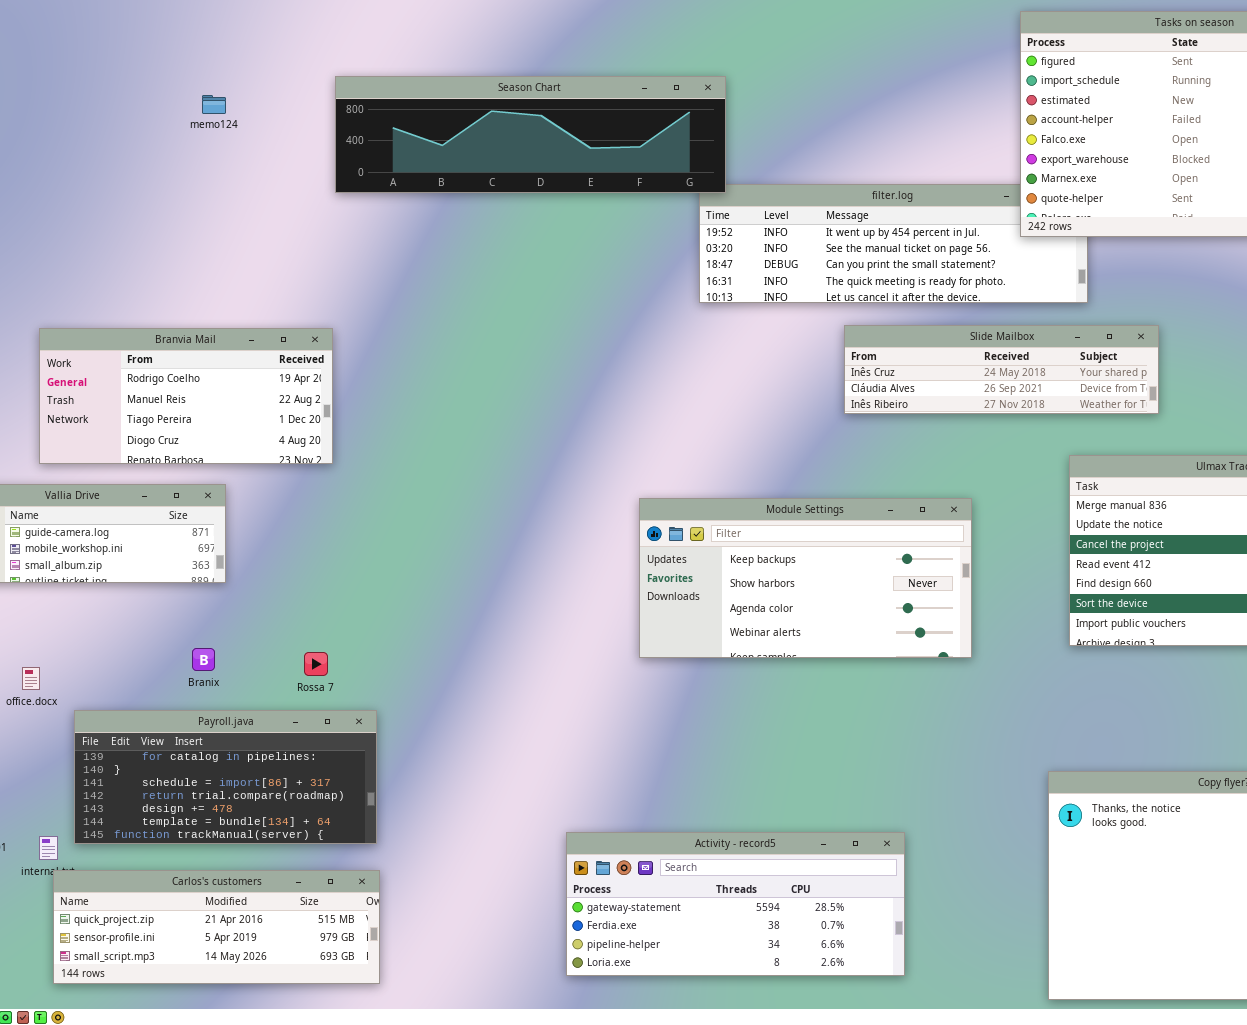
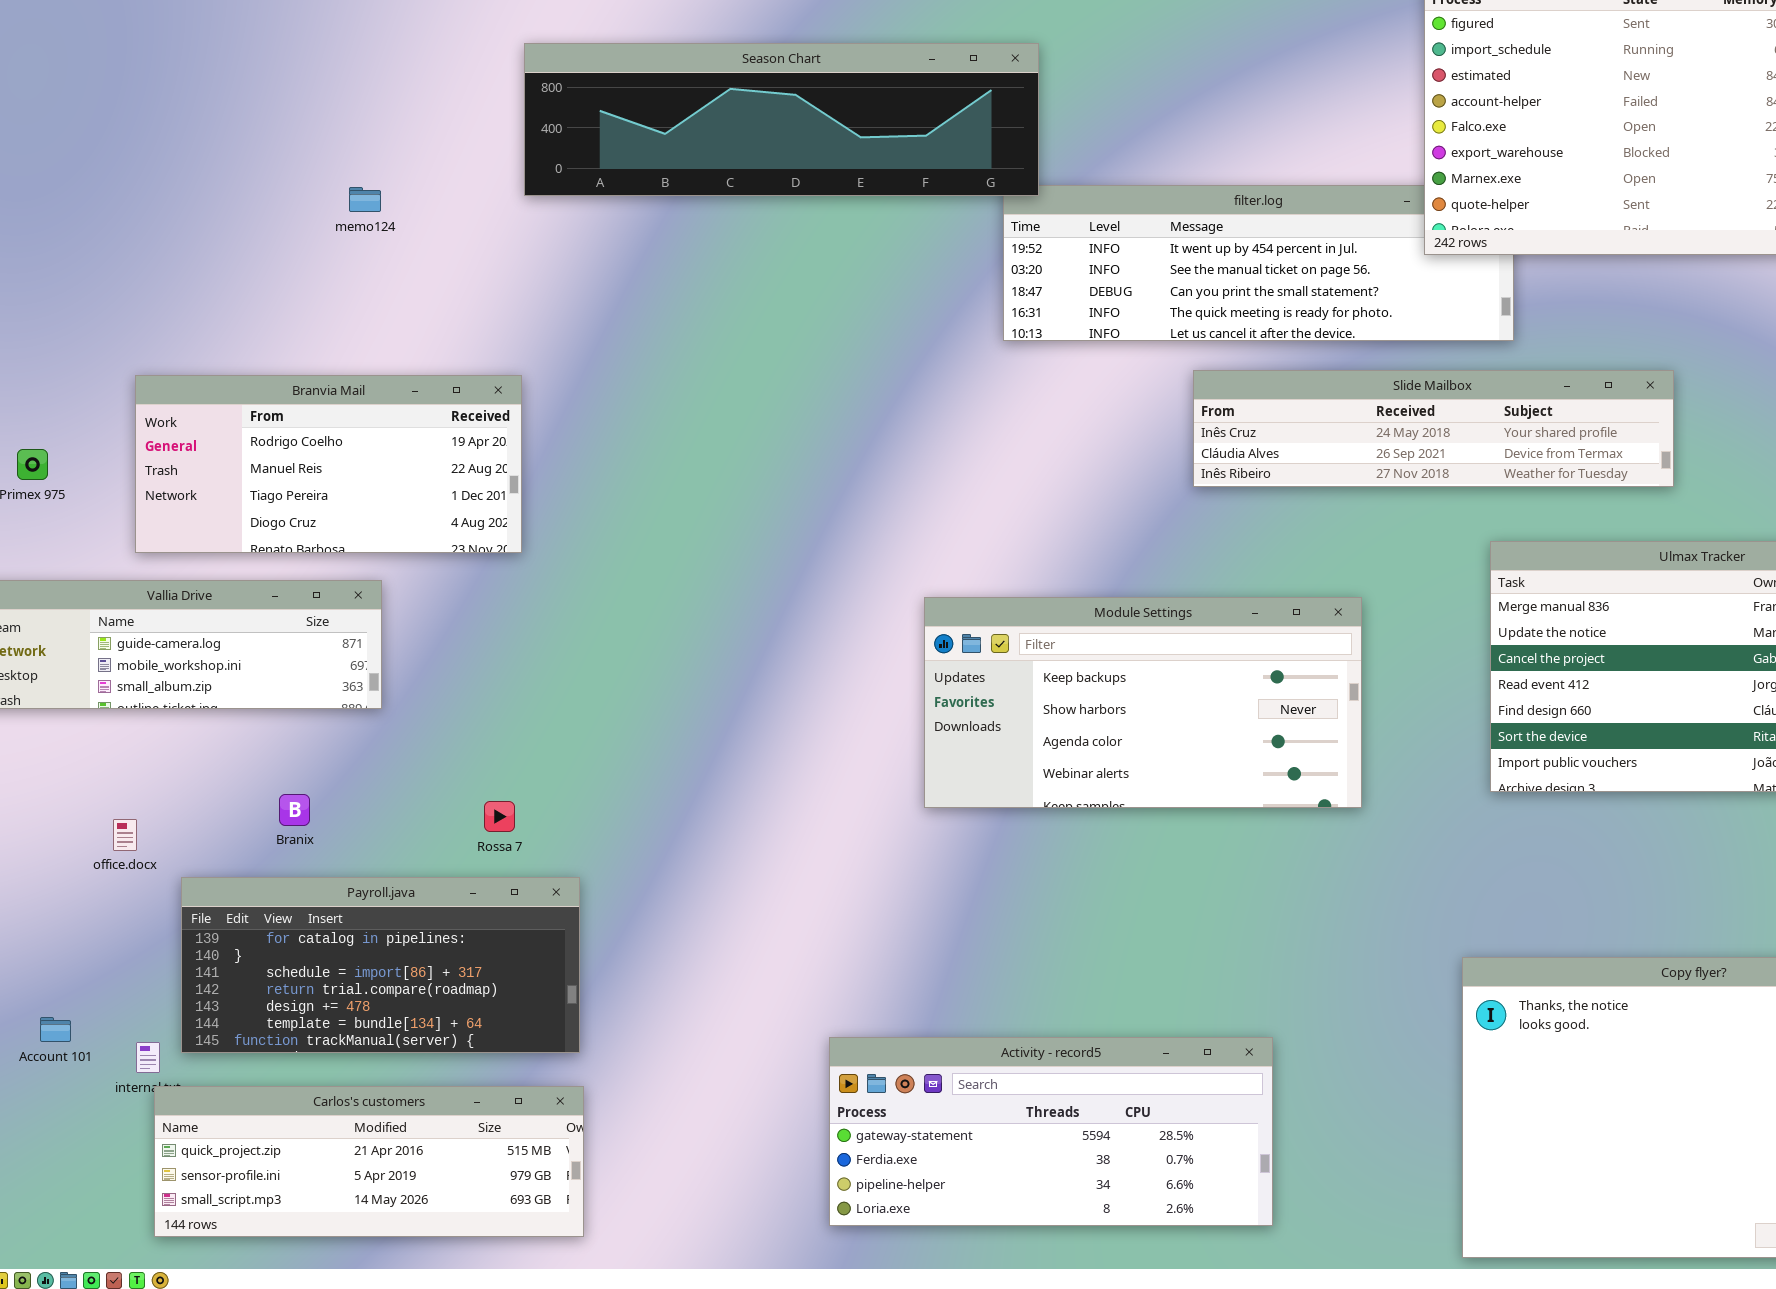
memo124: [202,95,226,114] -> [349,187,381,212], moved
Slide Mailbox: [844,325,1159,414] -> [1193,370,1674,487], resized
Branix: [192,648,215,671] -> [279,794,310,826], moved

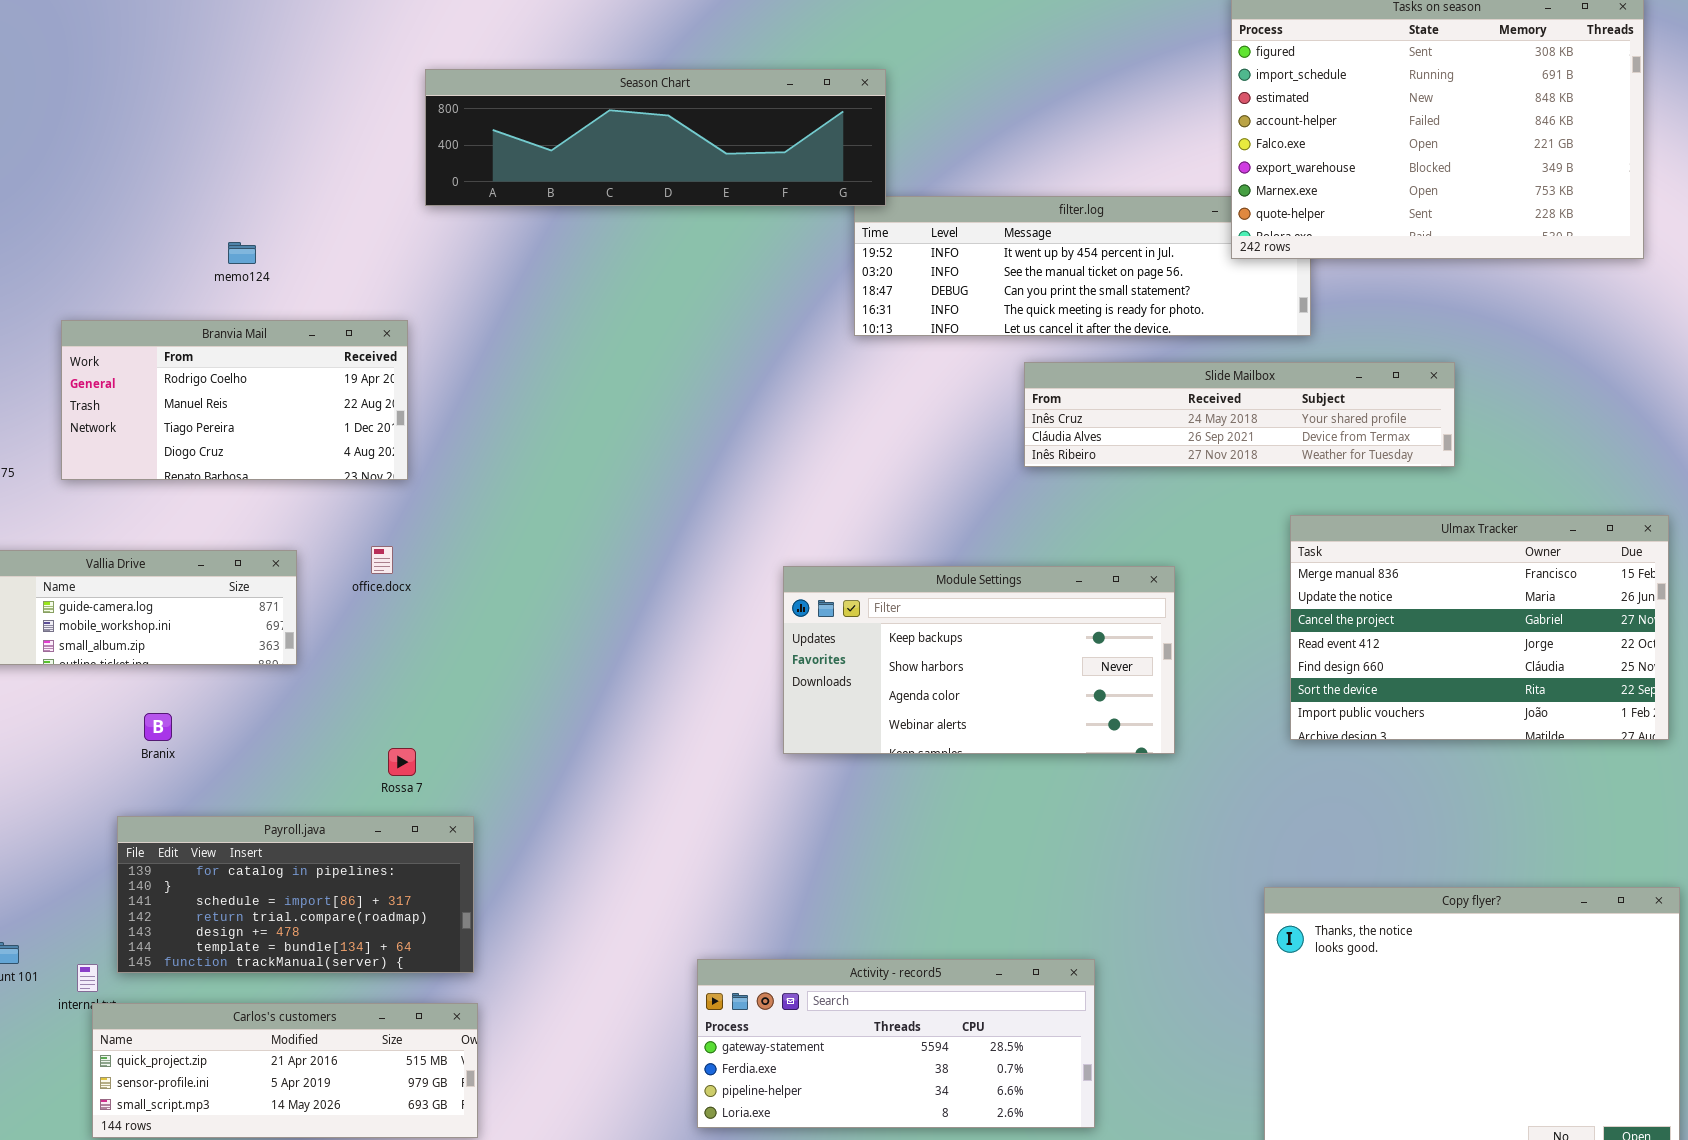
memo124: [349,187,381,212] -> [228,242,256,264], moved
Branvia Mail: [135,375,522,553] -> [61,320,408,480], moved
Branix: [279,794,310,826] -> [144,713,172,741], moved
office.docx: [113,819,137,851] -> [371,546,393,574], moved

